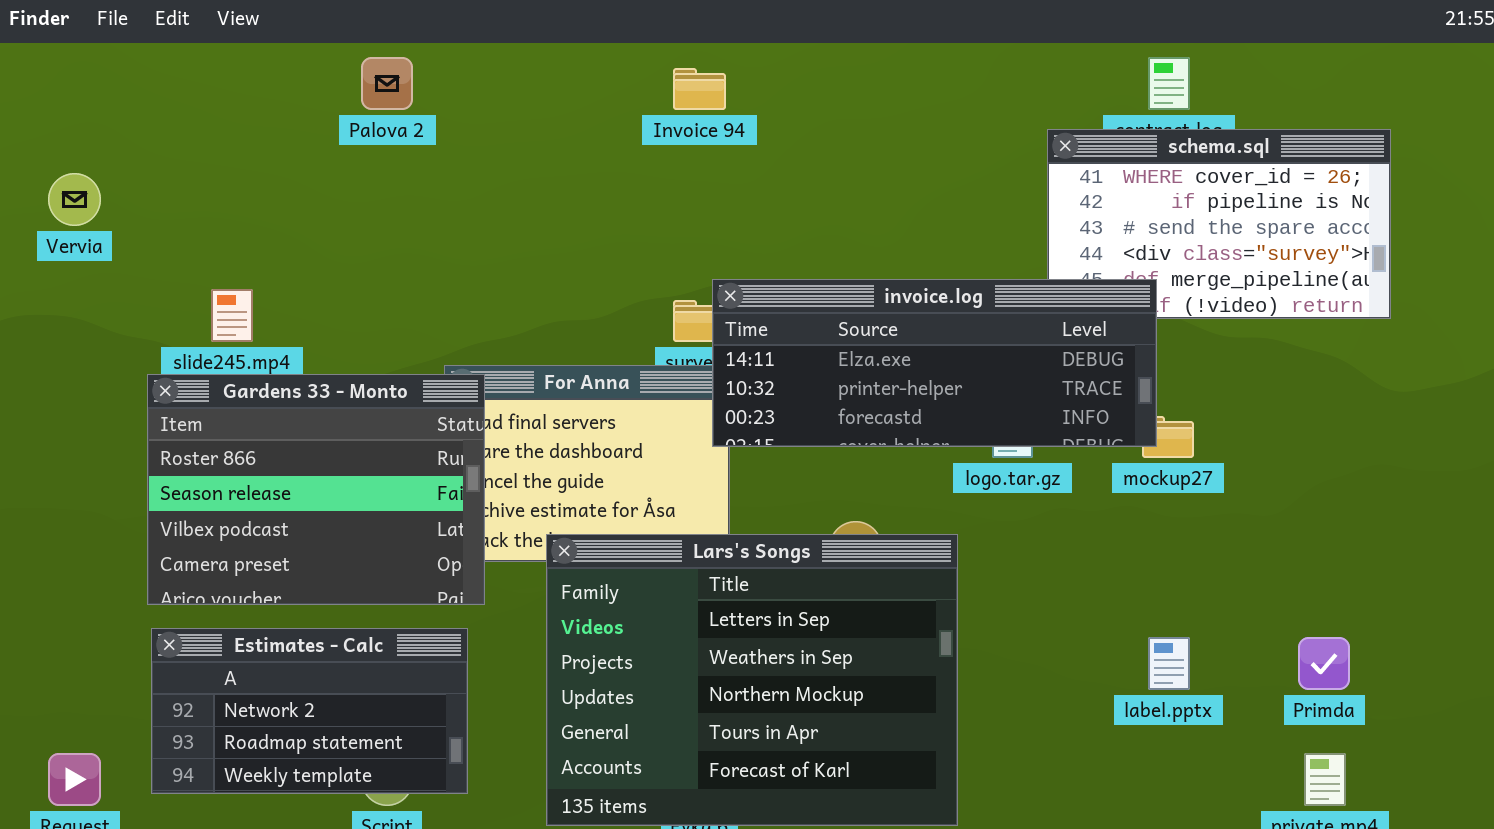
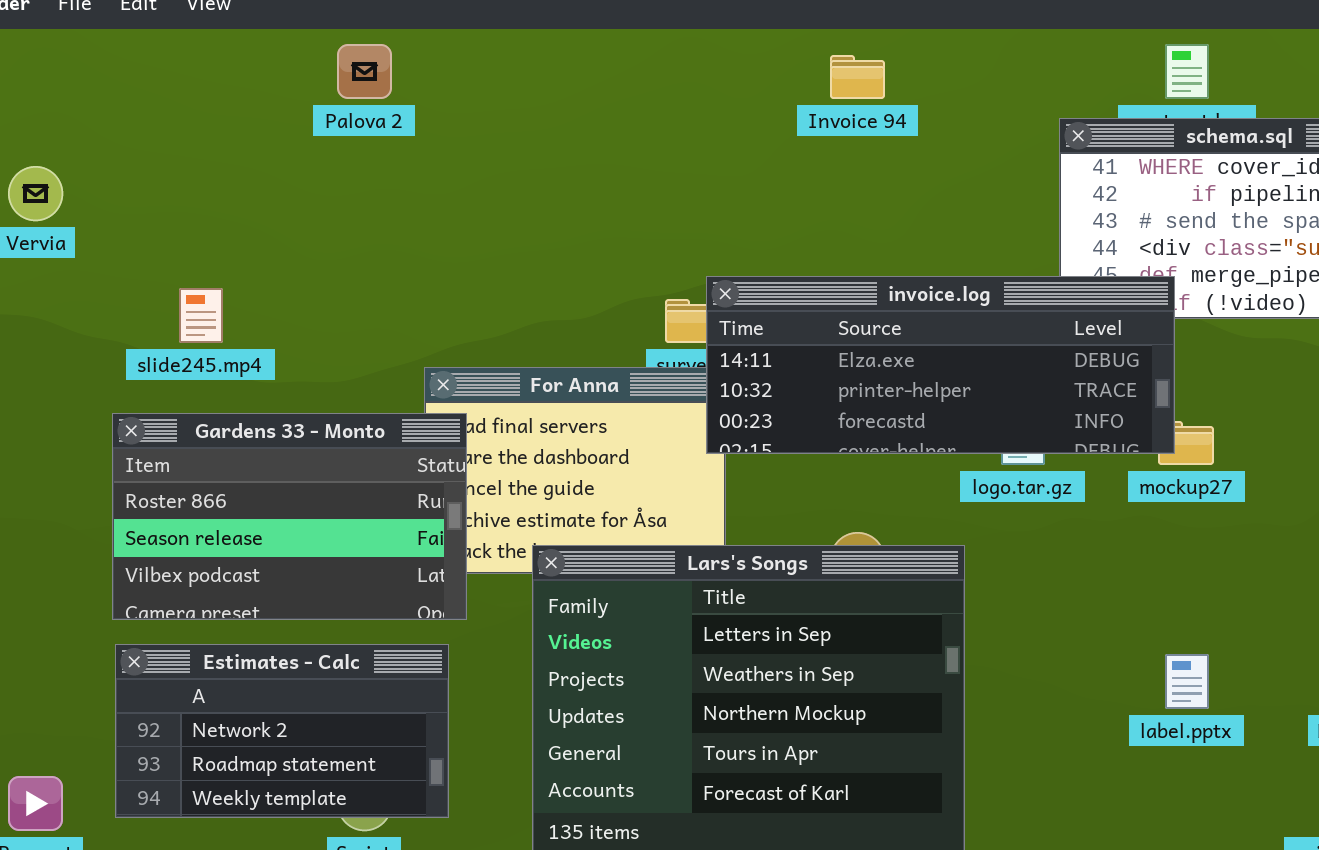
Invoice 94: [673,68,726,110] -> [830,55,885,99], moved
Gardens 33 - Monto: [147,374,485,605] -> [112,413,467,620], resized

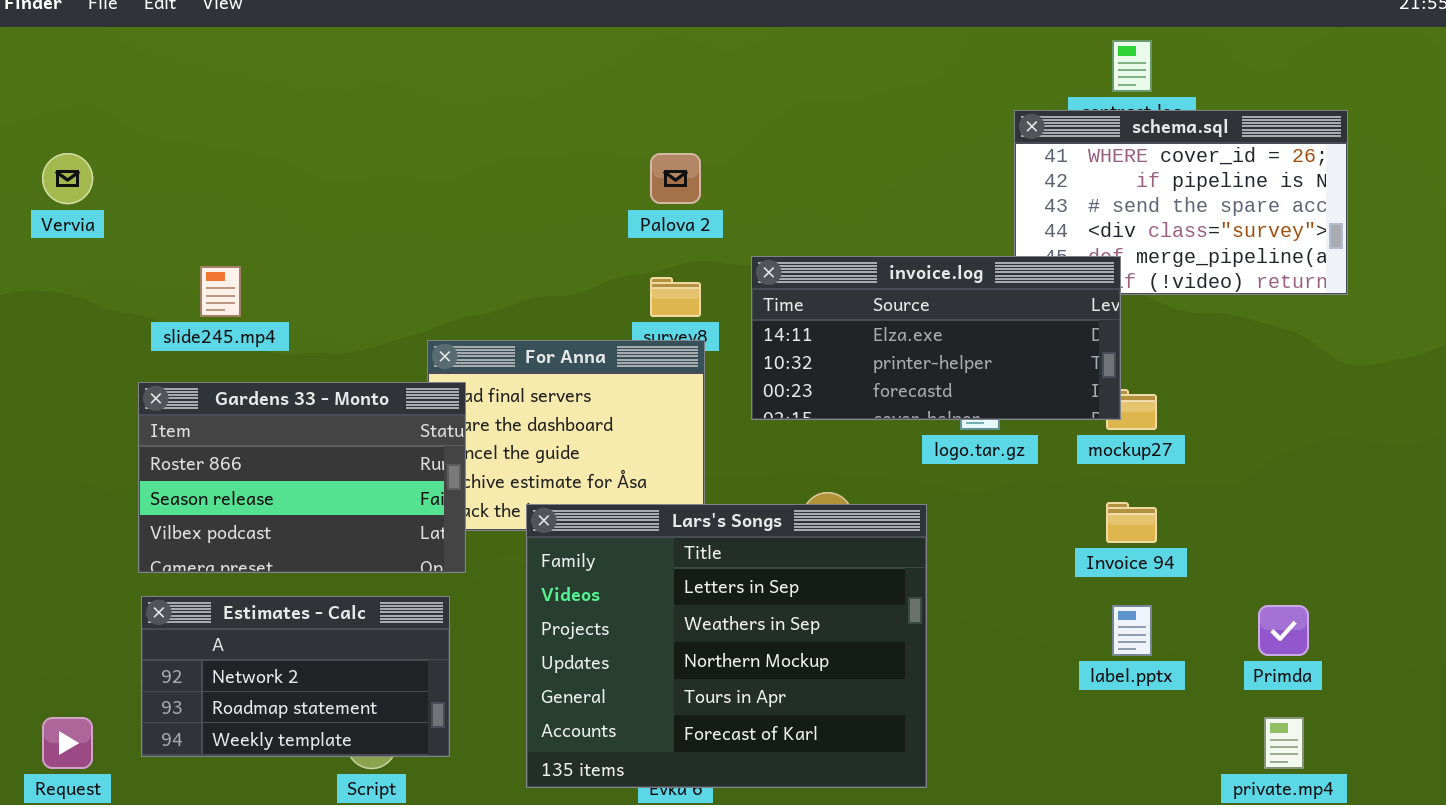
Palova 2: [337,44,392,99] -> [650,153,701,204], moved
Invoice 94: [830,55,885,99] -> [1106,502,1157,543], moved
invoice.log: [706,276,1175,454] -> [751,256,1121,420], resized

